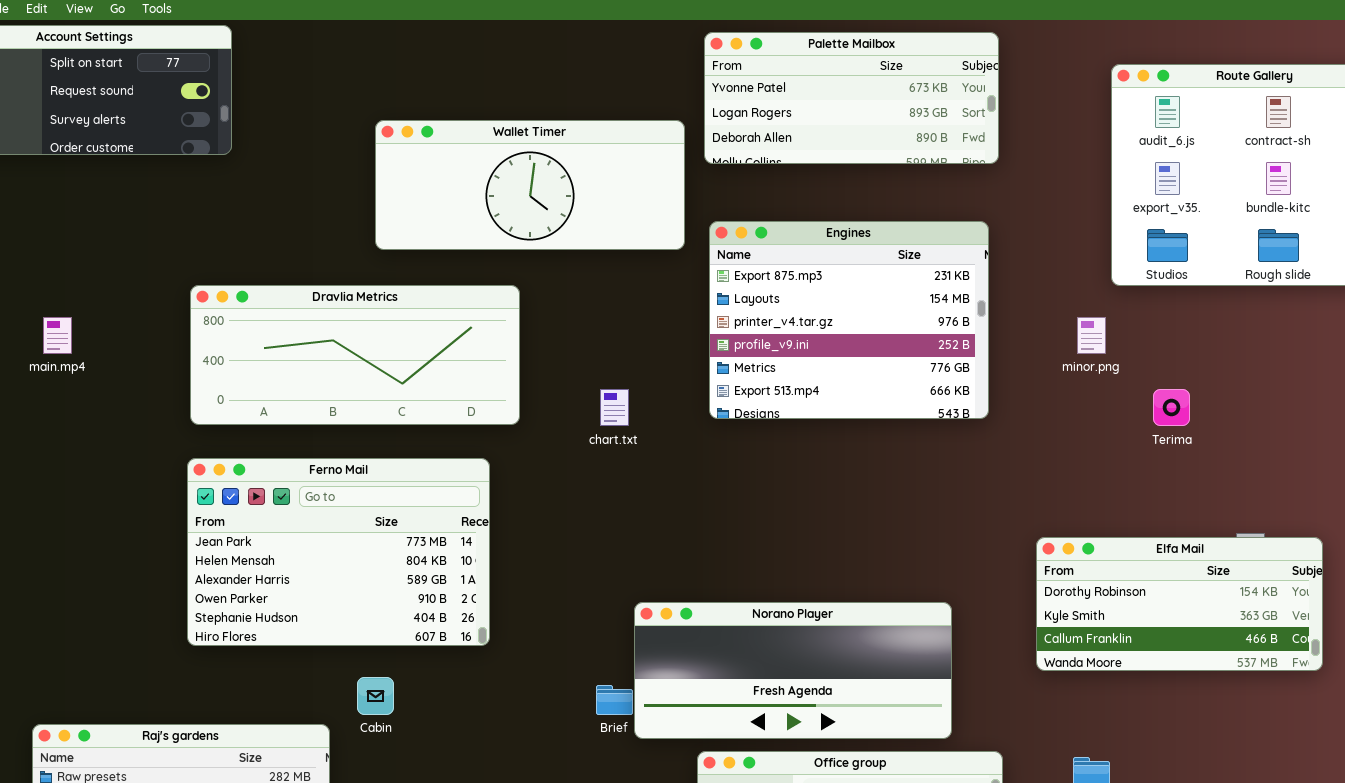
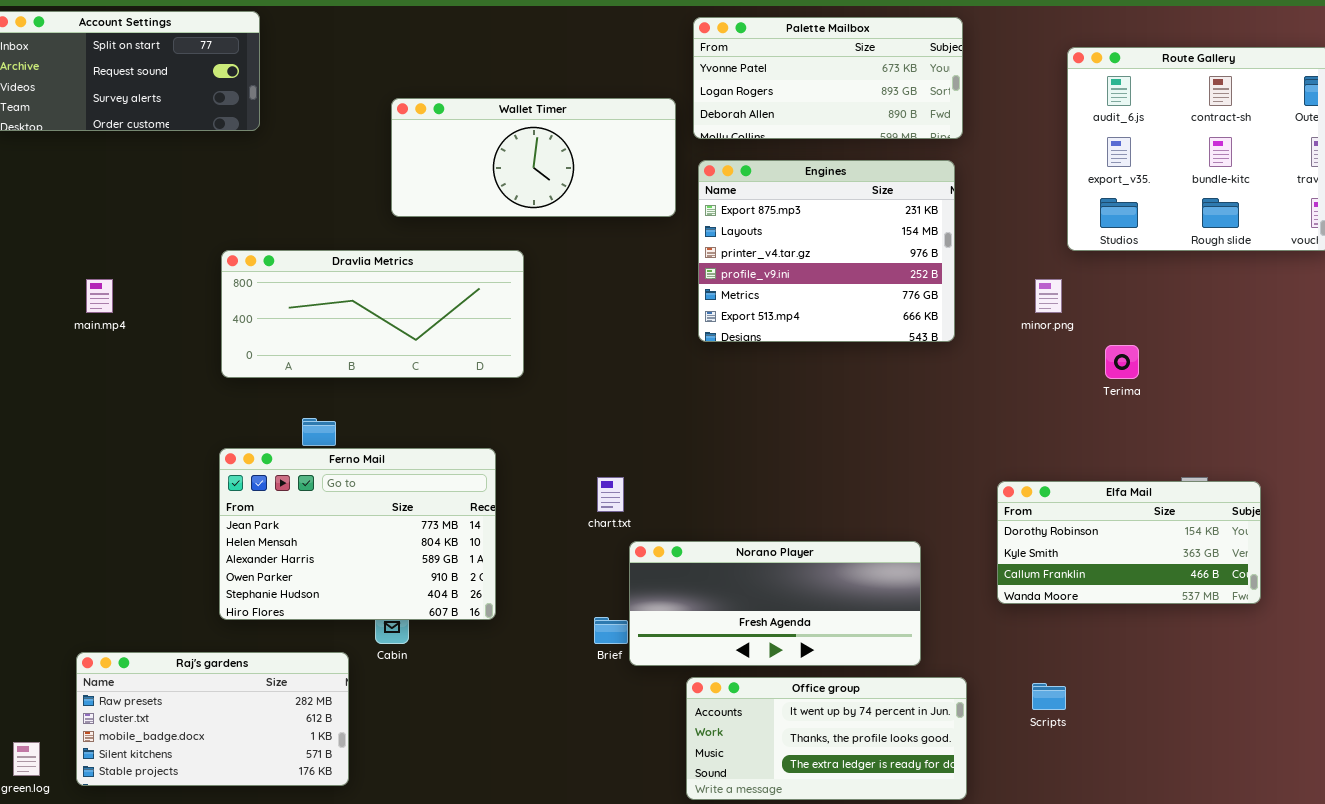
Engines: [709,221,989,419] -> [698,160,955,342], moved
chart.txt: [600,389,629,426] -> [597,477,624,512], moved
Ferno Mail: [187,458,490,646] -> [219,448,496,620], moved

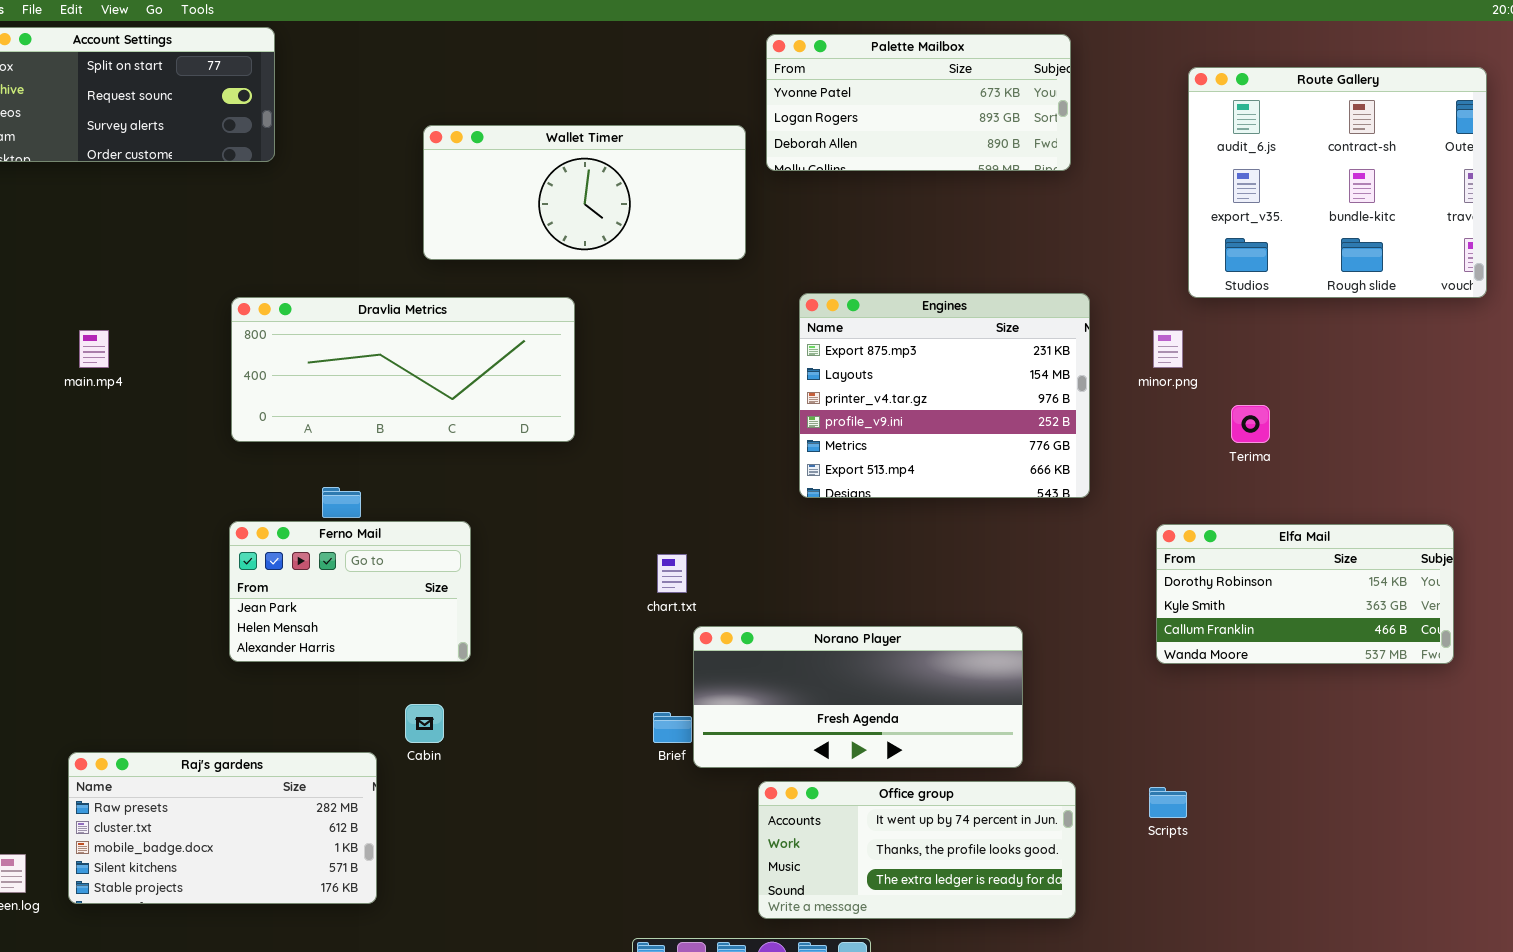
Engines: [698,160,955,342] -> [799,293,1090,498], moved
Ferno Mail: [219,448,496,620] -> [229,521,471,662], resized
Elfa Mail: [997,481,1261,604] -> [1156,524,1454,664], moved

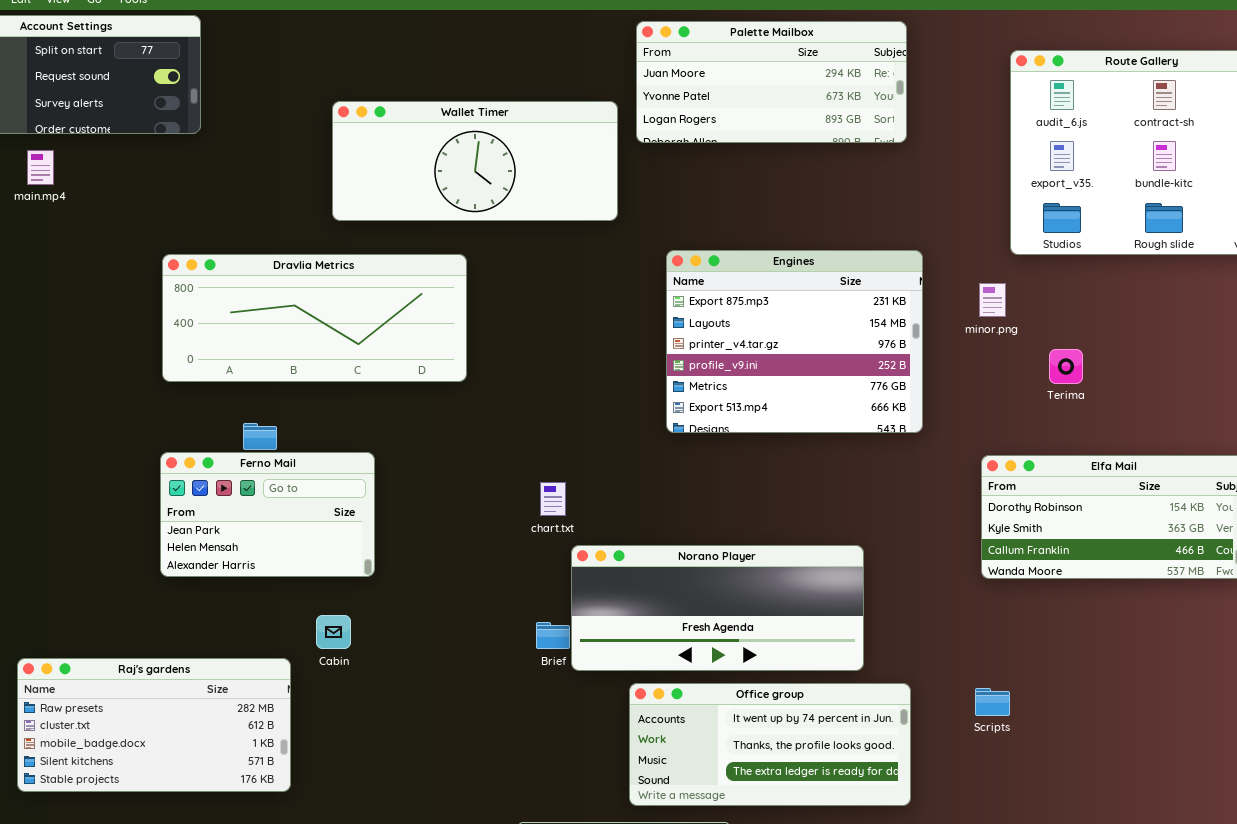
Palette Mailbox: [766,34,1071,171] -> [636,21,907,143], scrolled up 1 row
main.mp4: [79,330,109,368] -> [27,150,54,185], moved

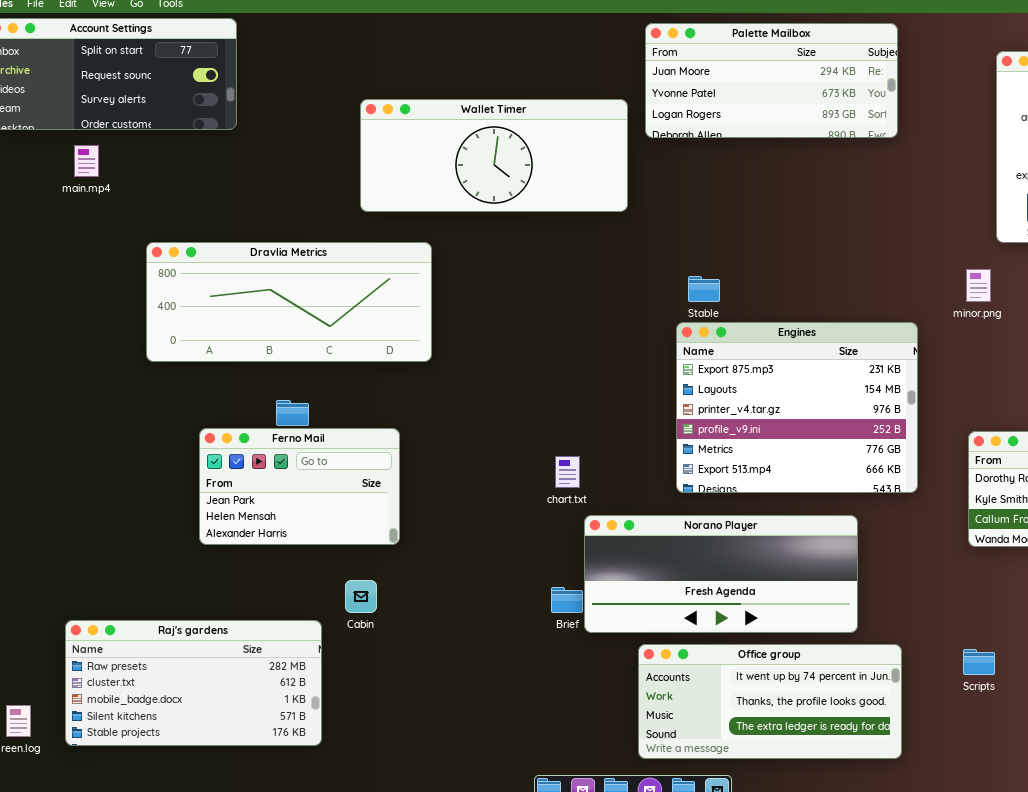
Engines: [666,250,923,433] -> [676,322,918,493], moved
Dravlia Metrics: [162,254,467,382] -> [146,242,432,362], moved

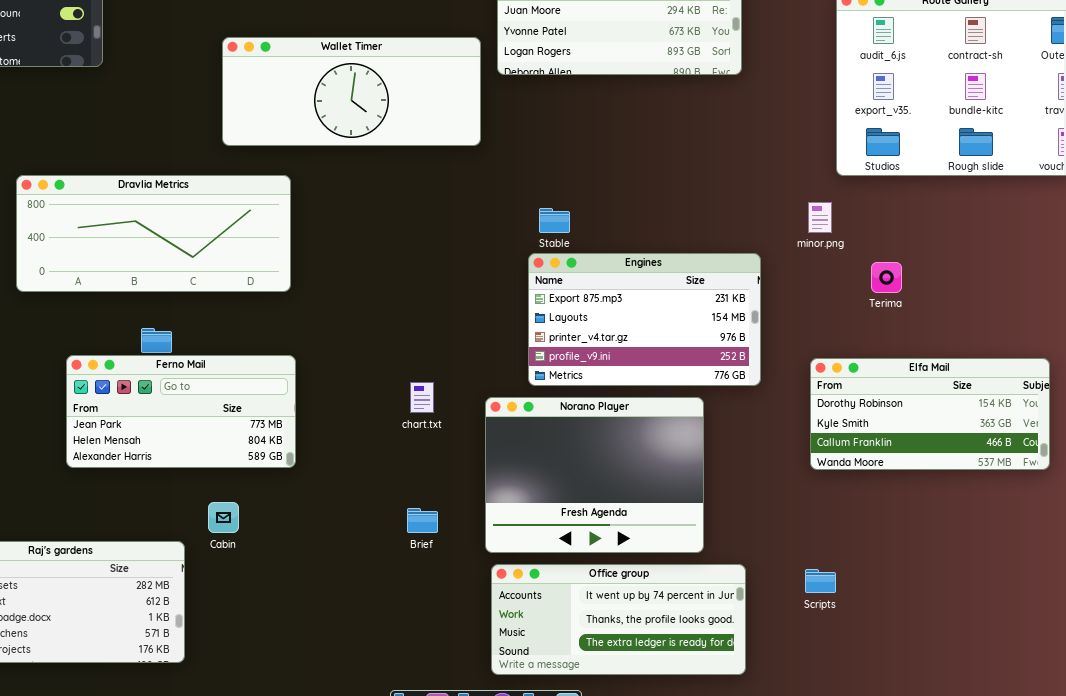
Engines: [676,322,918,493] -> [528,253,761,386], resized
Ferno Mail: [199,428,400,545] -> [66,355,296,468], resized
Norano Player: [584,515,858,633] -> [485,397,704,553], resized

